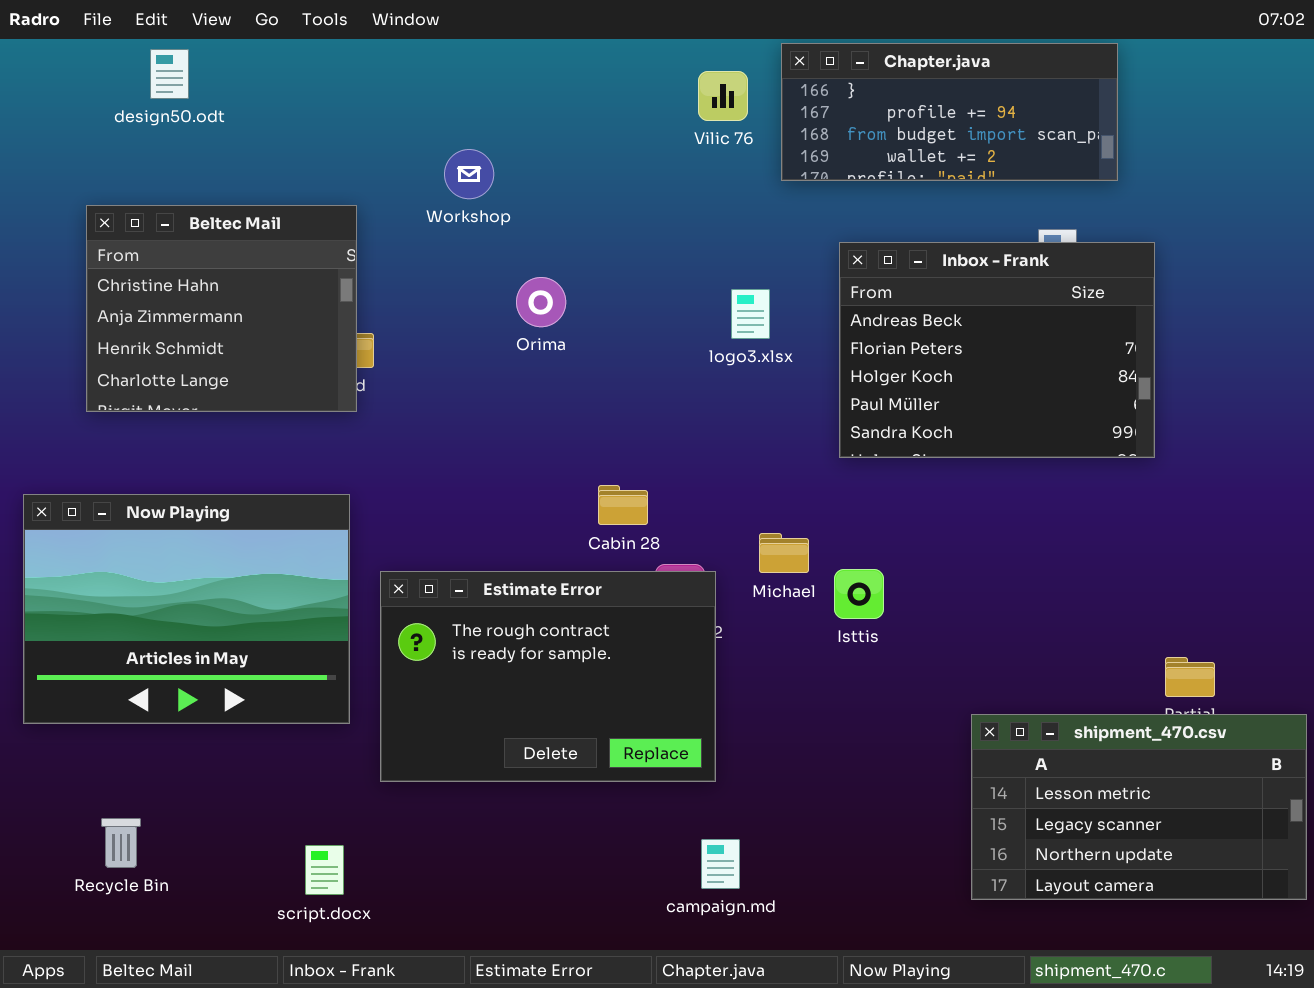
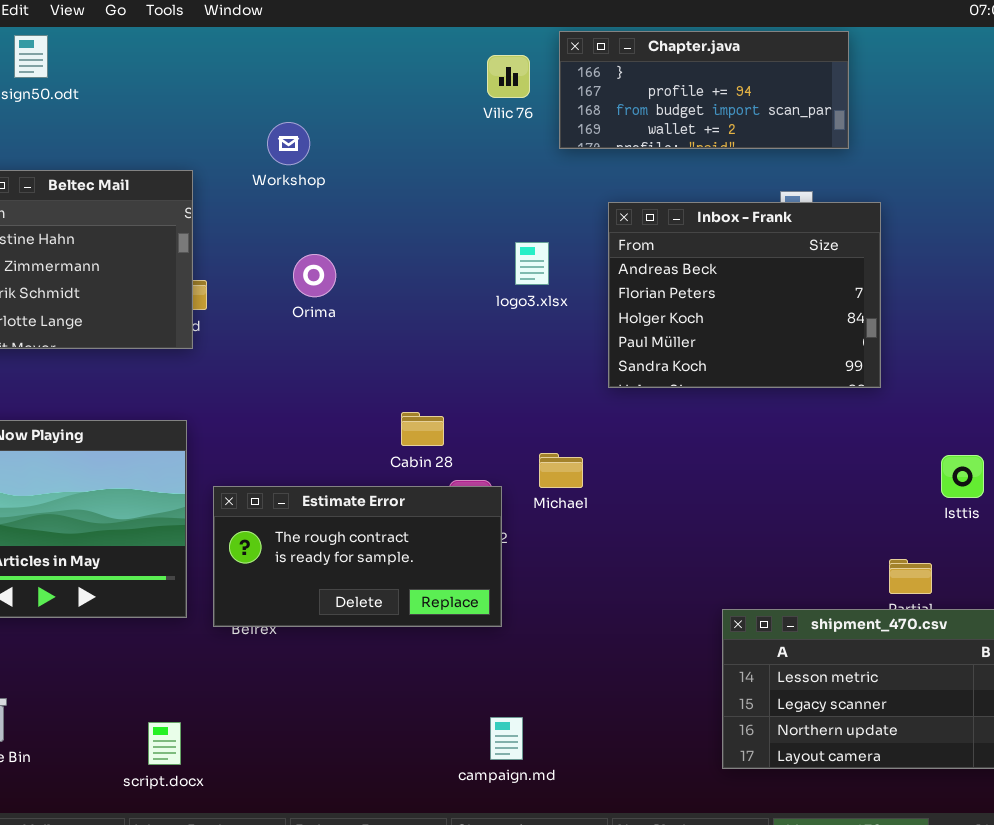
Orima: [516,277,566,327] -> [293,254,336,297], moved
Isttis: [834,569,884,619] -> [941,455,984,498], moved
Estimate Error: [380,571,716,782] -> [213,486,502,627], resized

